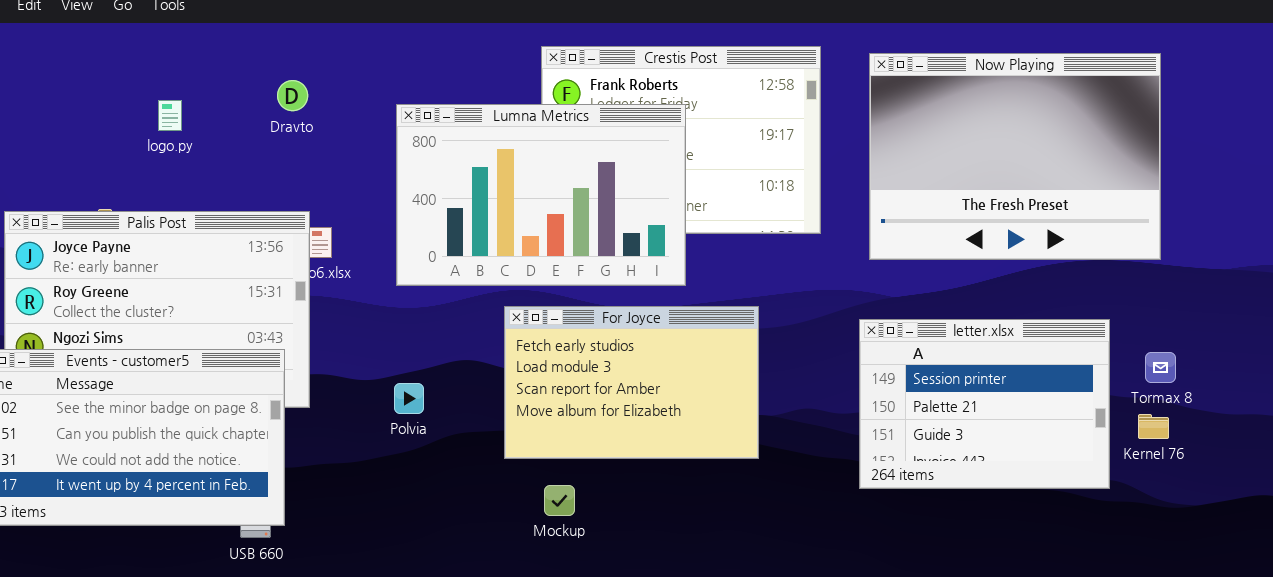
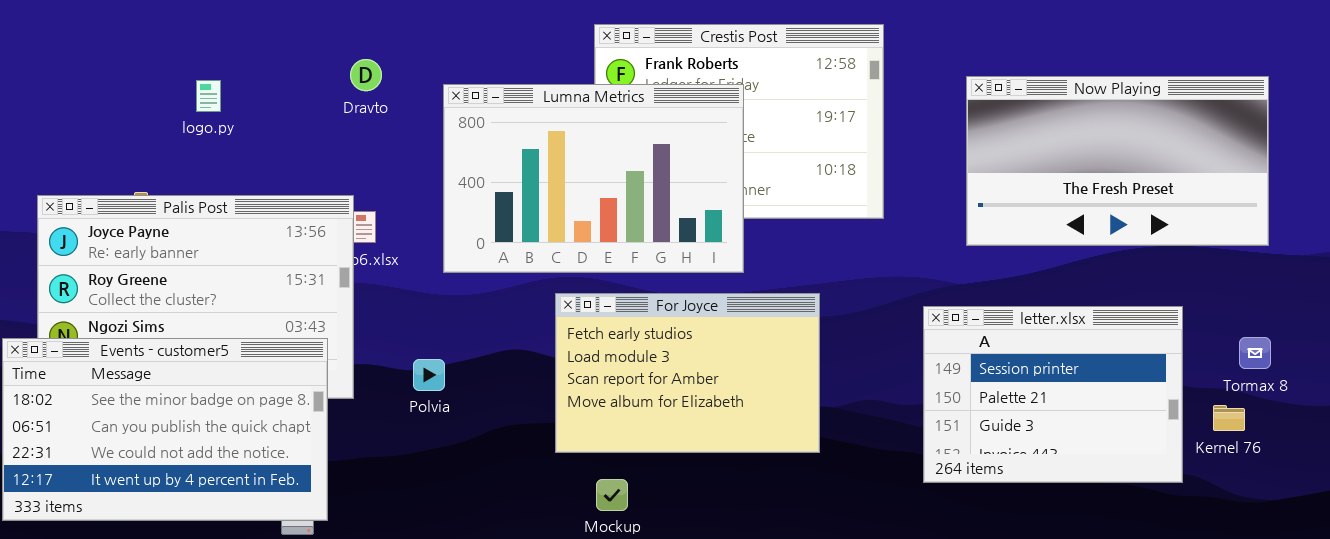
Now Playing: [869,53,1161,260] -> [966,76,1269,246], moved, resized
Dravto: [277,80,308,111] -> [350,59,382,91], moved
Tormax 8: [1145,352,1176,383] -> [1239,337,1271,369], moved
Polvia: [394,383,424,414] -> [413,359,445,391], moved

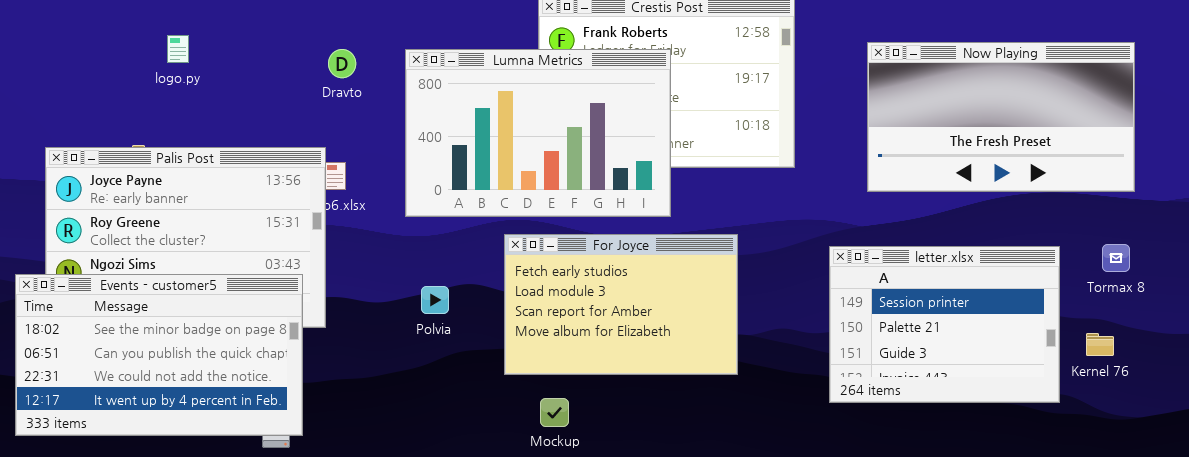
Dravto: [350,59,382,91] -> [328,49,356,78], moved
logo.py: [196,80,221,112] -> [167,35,189,63], moved
Tormax 8: [1239,337,1271,369] -> [1102,244,1130,272], moved
Polvia: [413,359,445,391] -> [421,286,449,314], moved

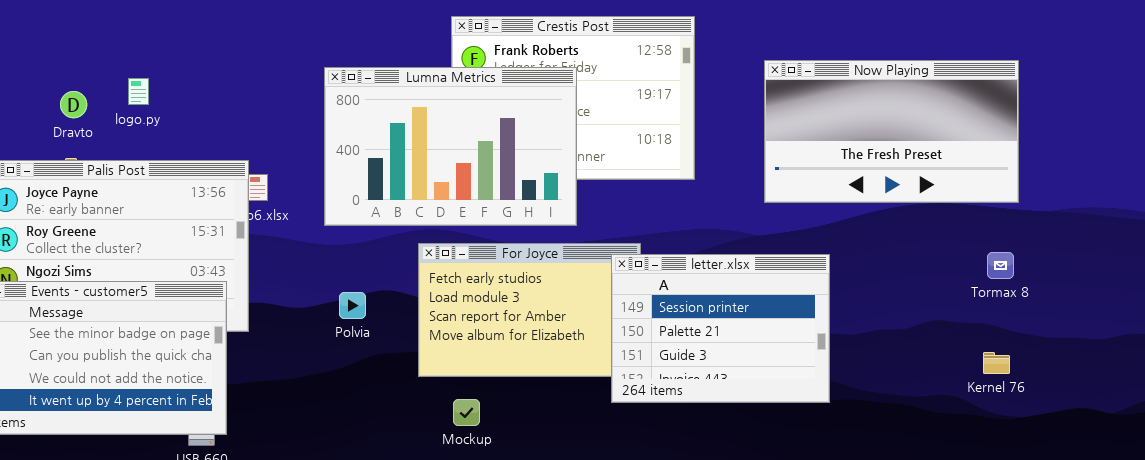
logo.py: [167,35,189,63] -> [128,78,149,105], moved
Dravto: [328,49,356,78] -> [60,91,87,118], moved
letter.xlsx: [829,246,1060,403] -> [611,254,830,403], moved
Kernel 76: [1086,333,1114,356] -> [983,352,1010,374], moved

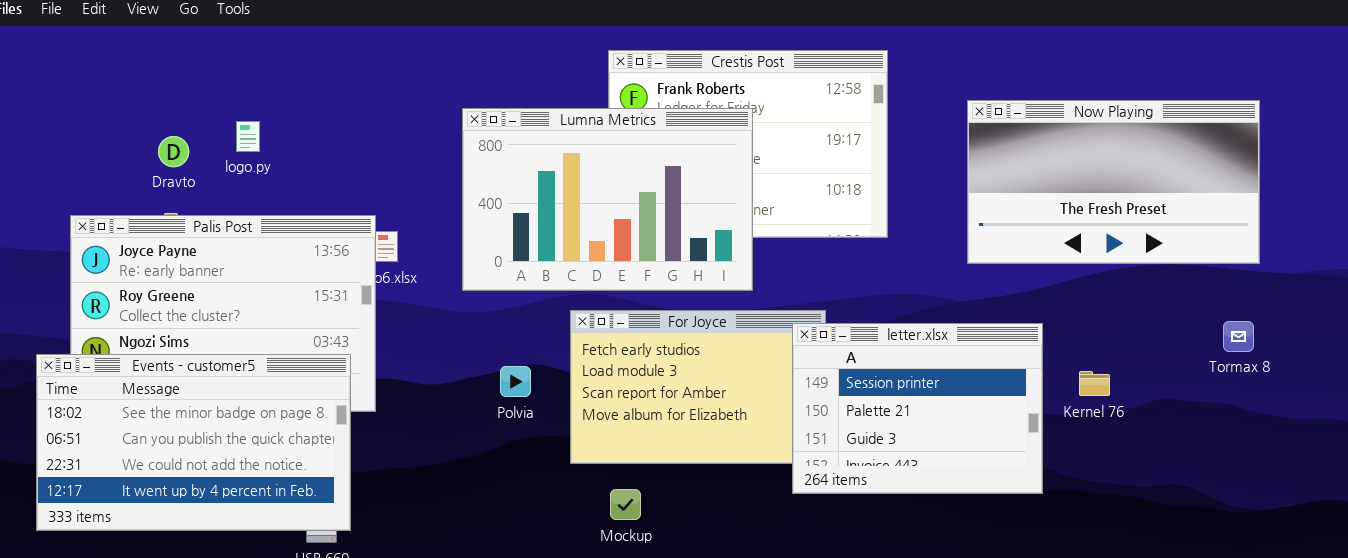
Polvia: [339,292,366,319] -> [500,366,531,397], moved
Kernel 76: [983,352,1010,374] -> [1079,371,1110,396], moved

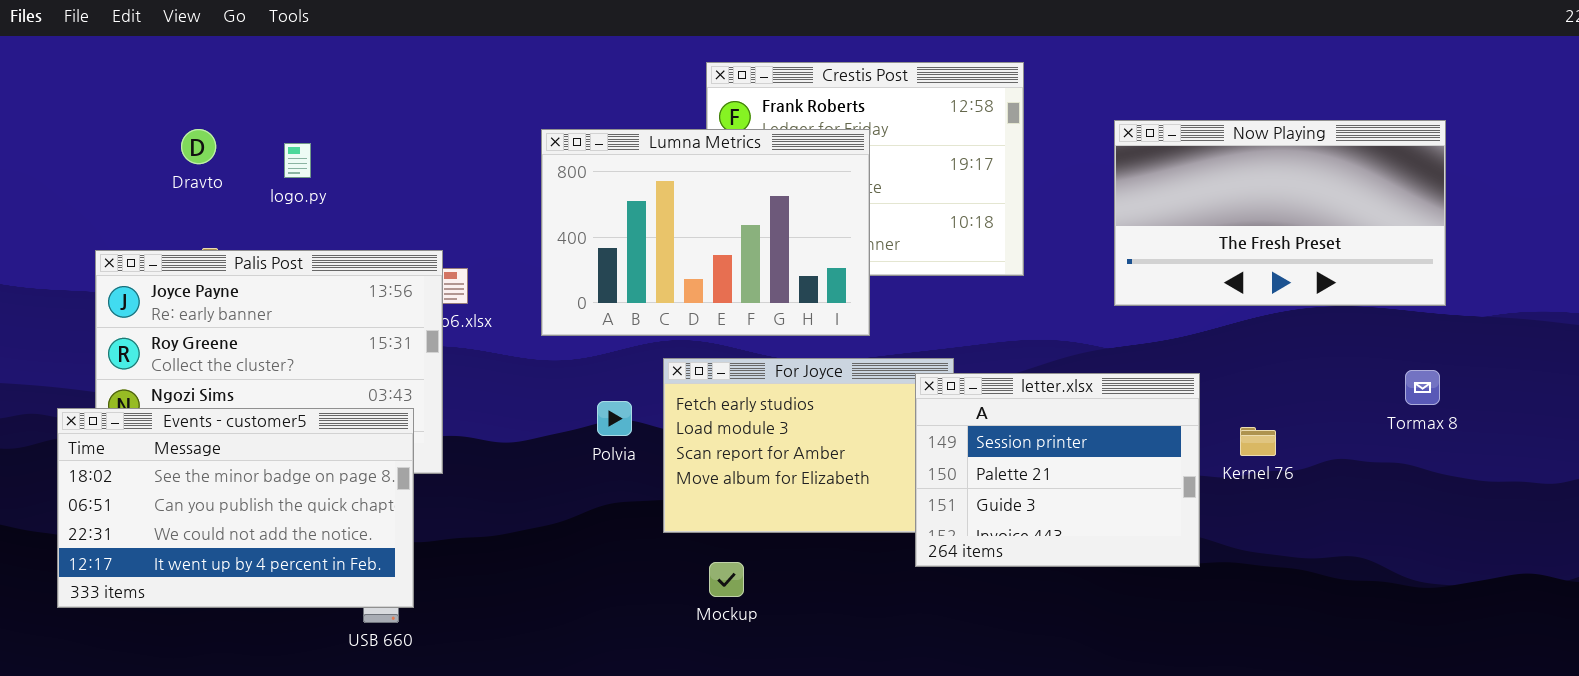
Dravto: [158,136,189,167] -> [181,129,216,164], moved
Polvia: [500,366,531,397] -> [597,401,632,436], moved

